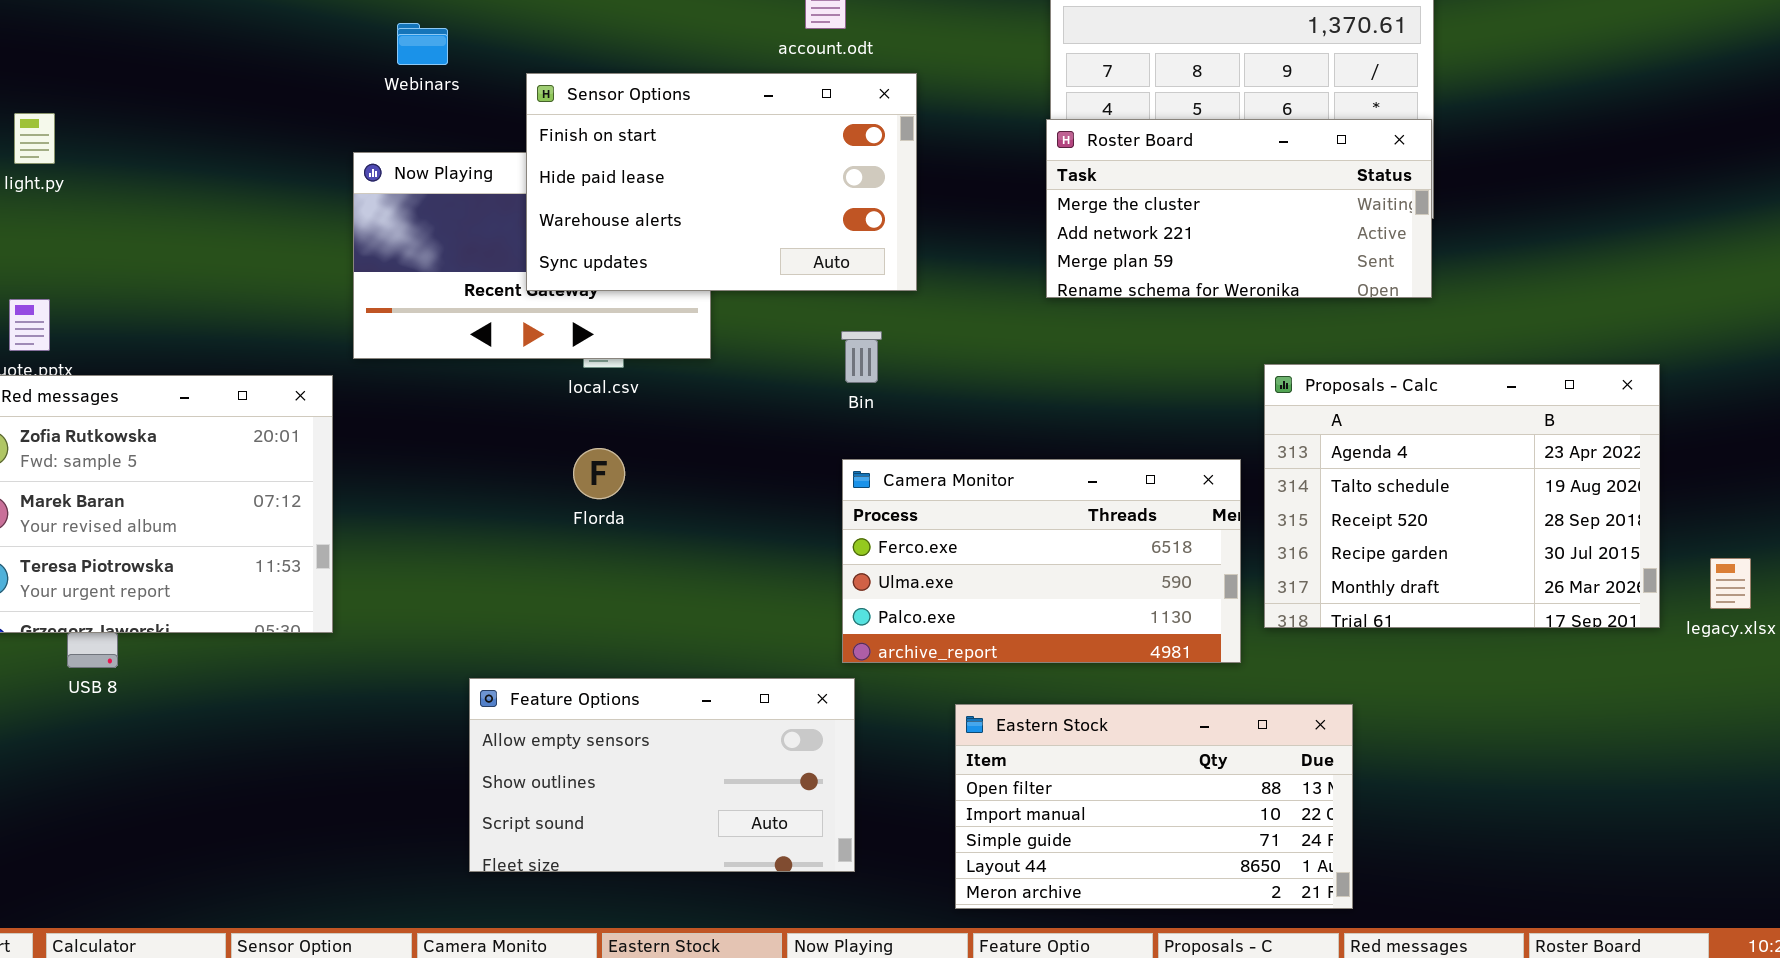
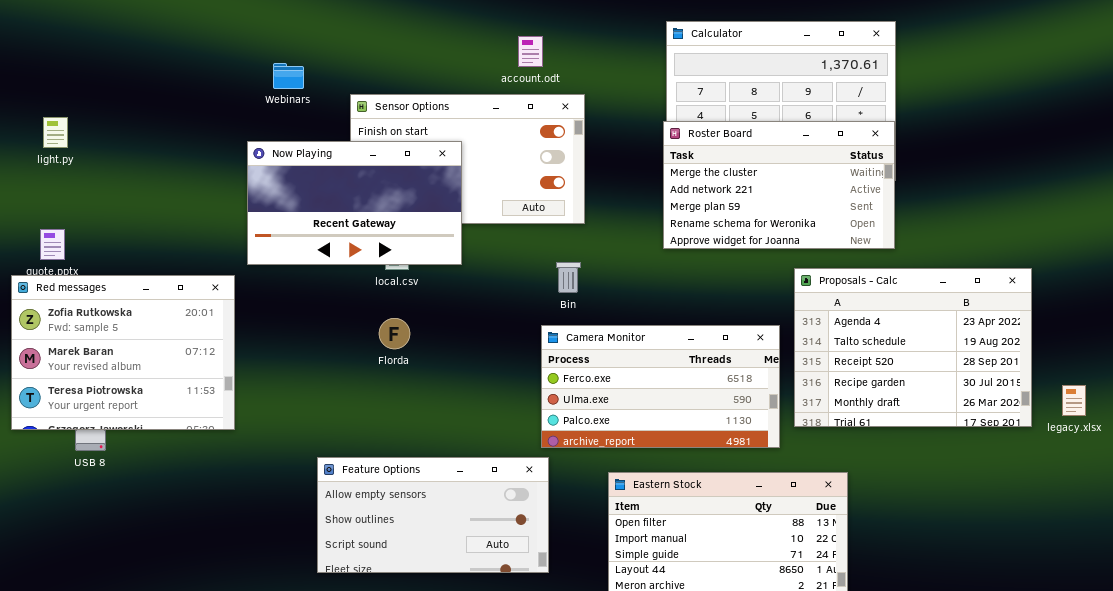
Roster Board: [1046,119,1432,298] -> [663,121,895,249], resized
Now Playing: [353,152,711,359] -> [247,141,462,265], raised
Bin: [841,331,882,383] -> [556,262,581,293], moved

